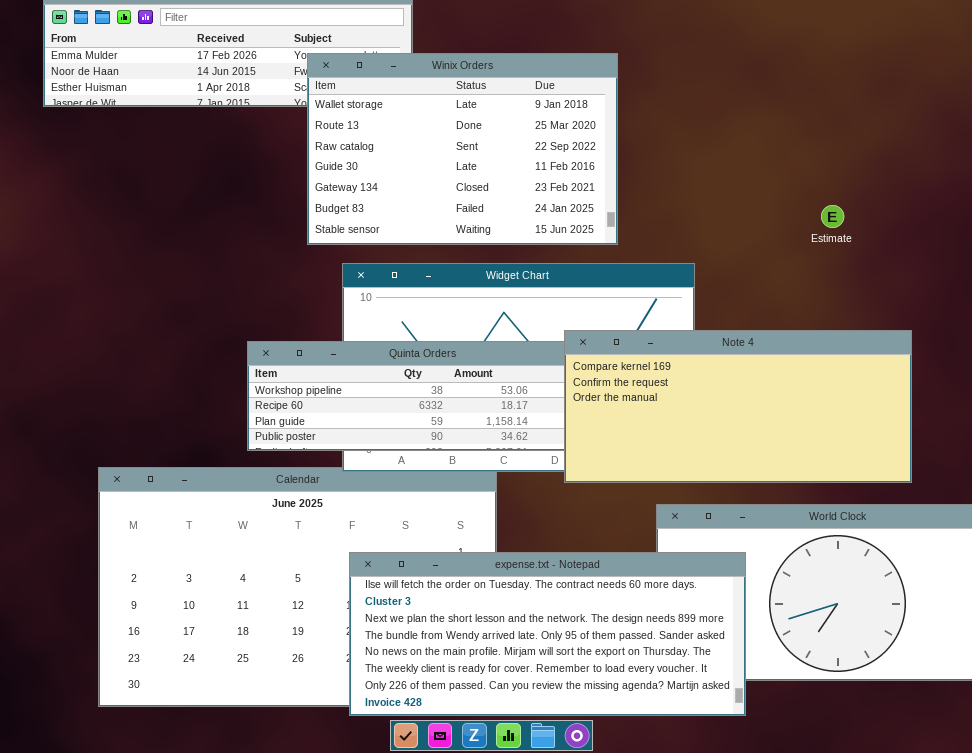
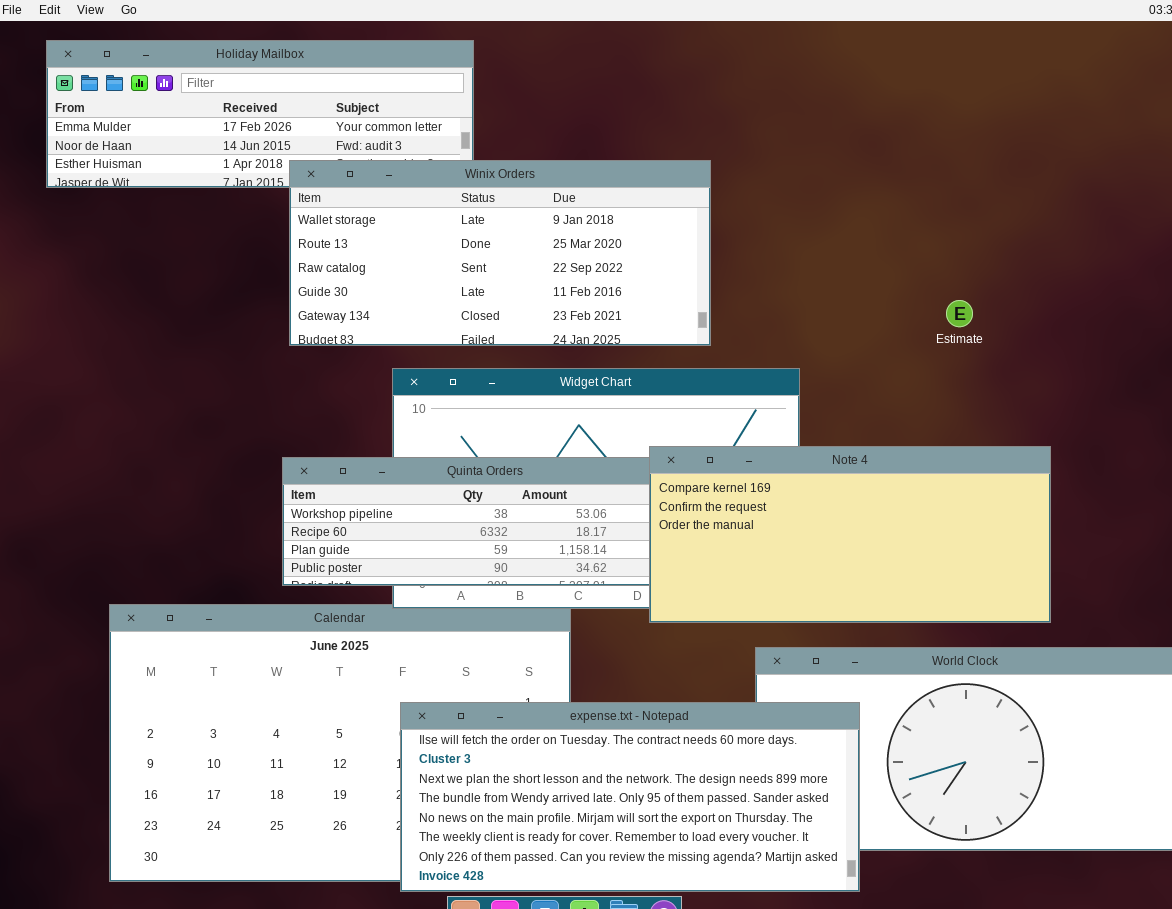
Winix Orders: [307,53,618,245] -> [289,160,711,346], resized

